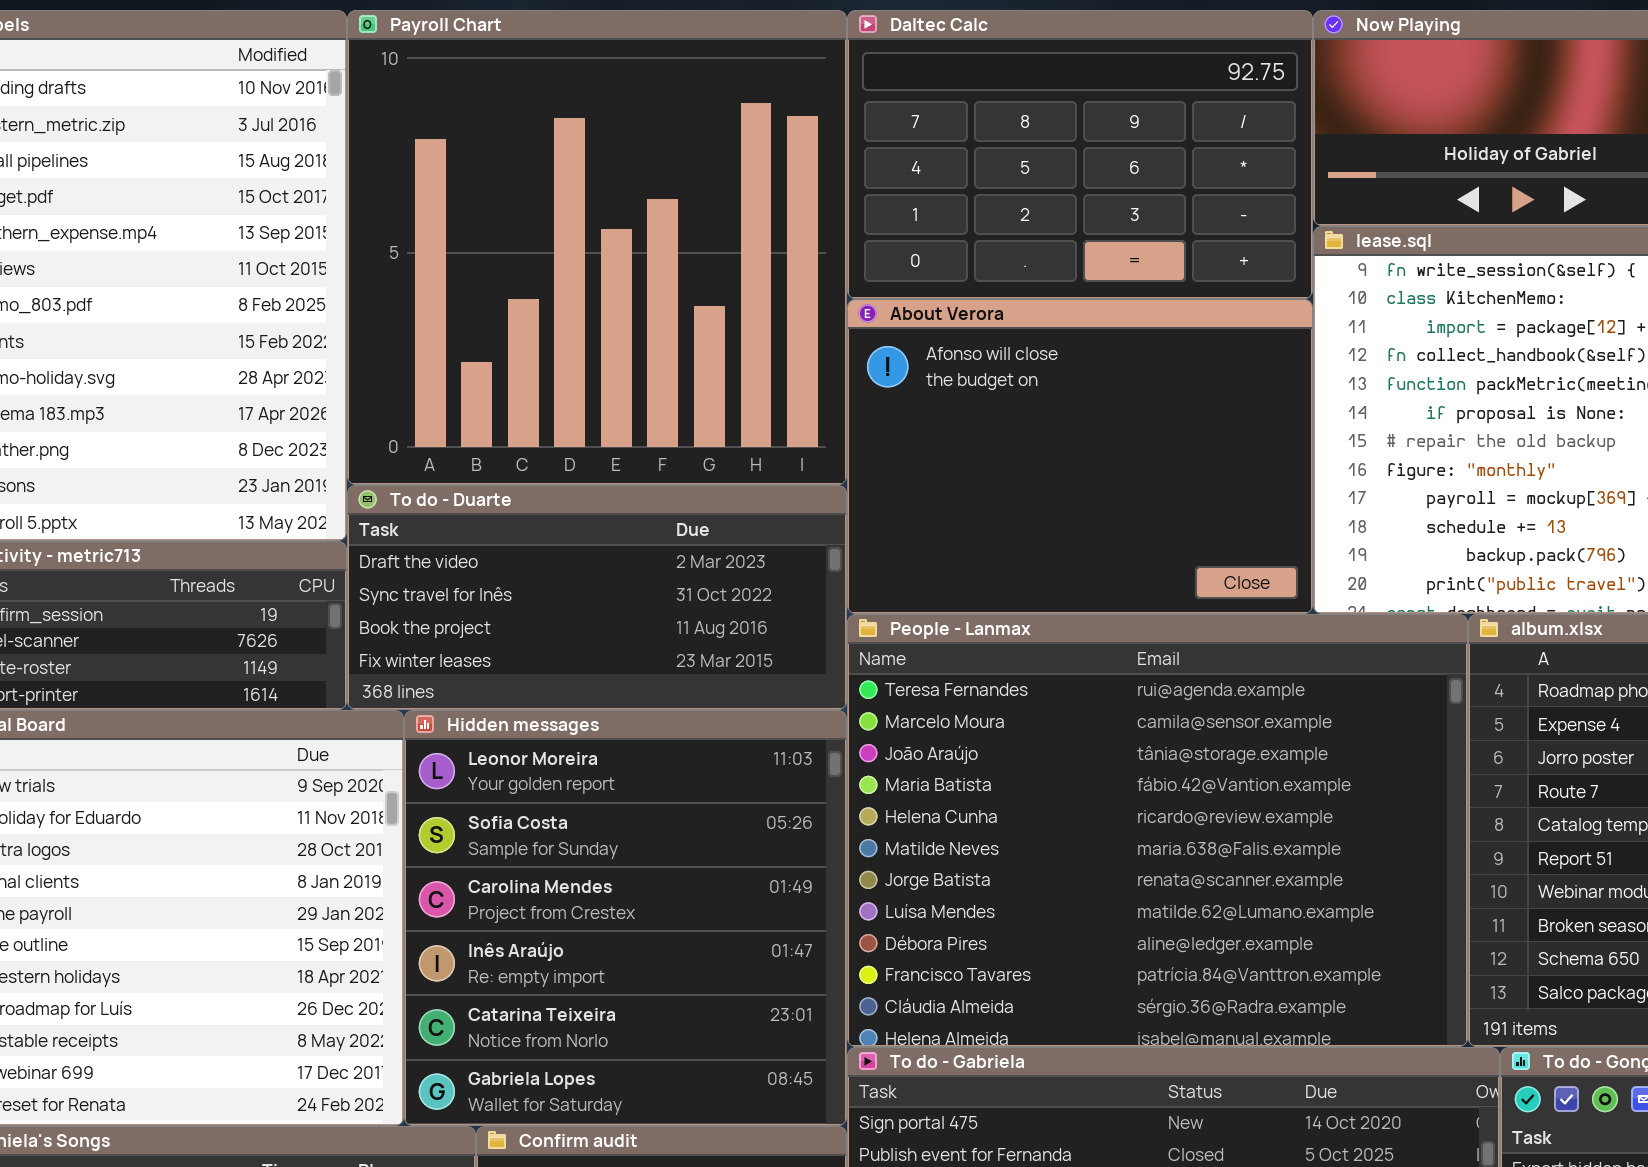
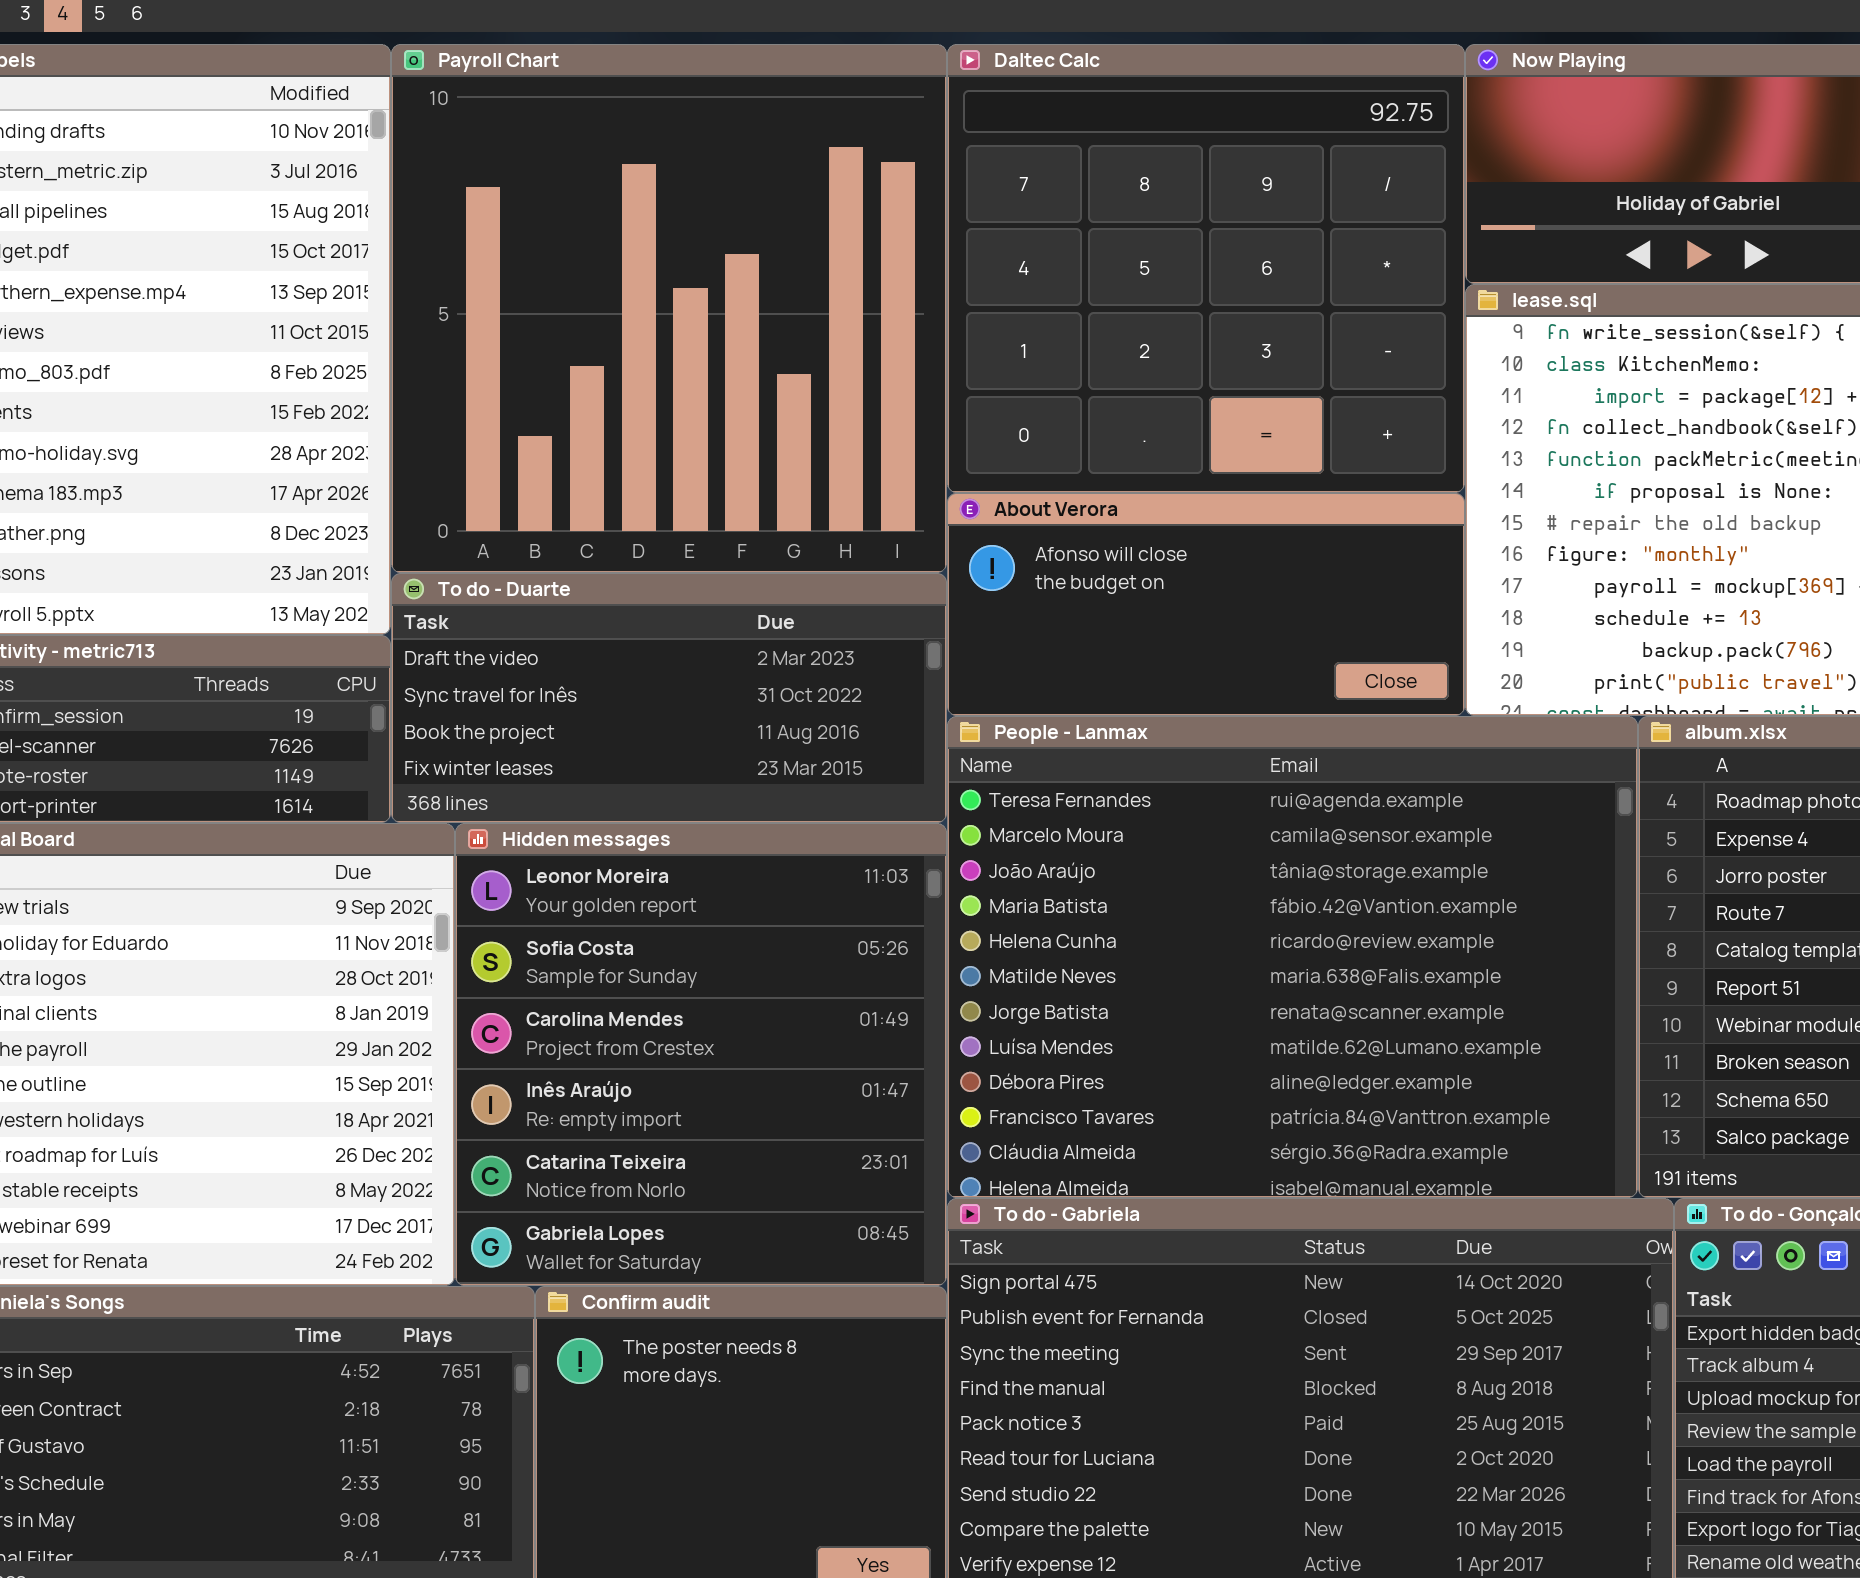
Daltec Calc: [847,10,1313,299] -> [947,44,1465,493], resized
About Verora: [847,299,1313,614] -> [947,493,1465,716], resized

